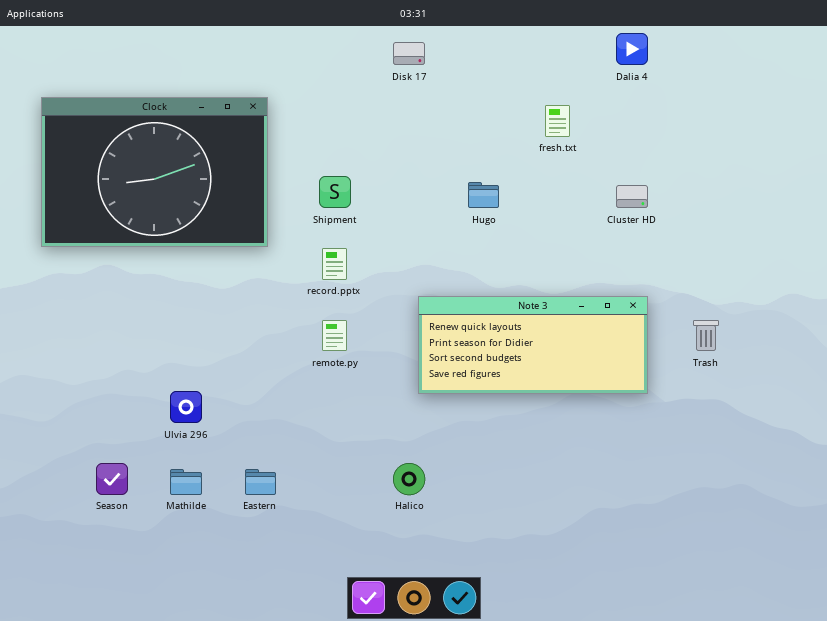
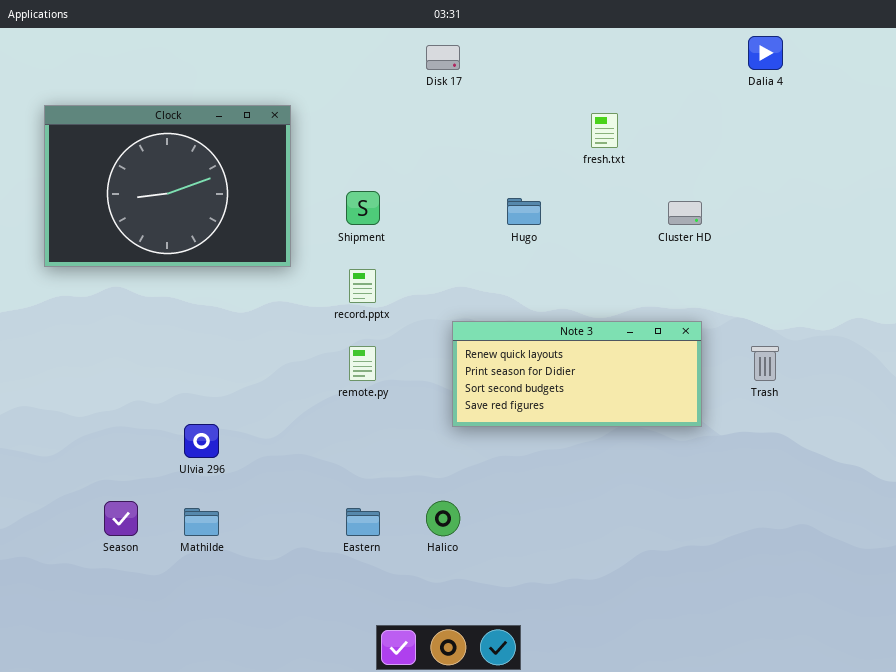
Dalia 4: [616,33,648,65] -> [748,36,783,70], moved
Eastern: [245,469,276,495] -> [346,508,380,536], moved

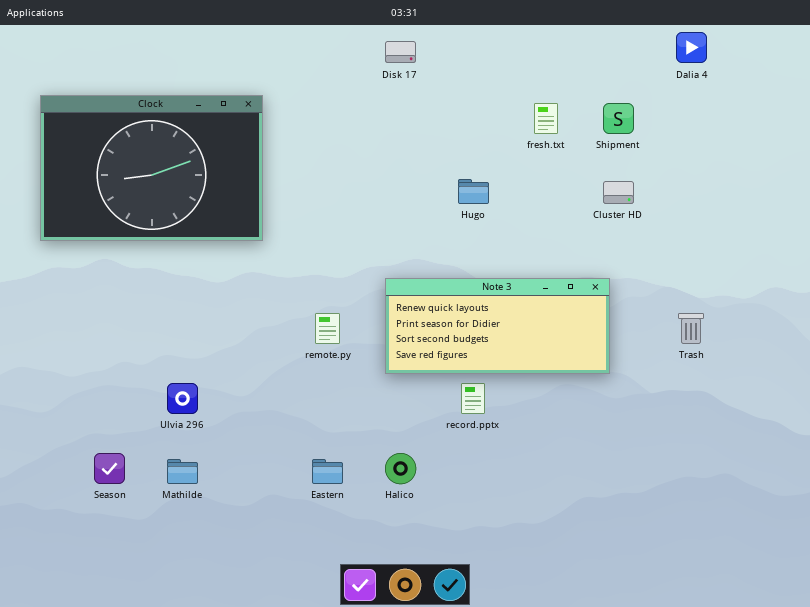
Shipment: [346,191,380,225] -> [603,103,634,134], moved
record.pptx: [349,269,376,303] -> [461,383,485,414], moved
Note 3: [452,321,702,427] -> [385,278,610,374], moved

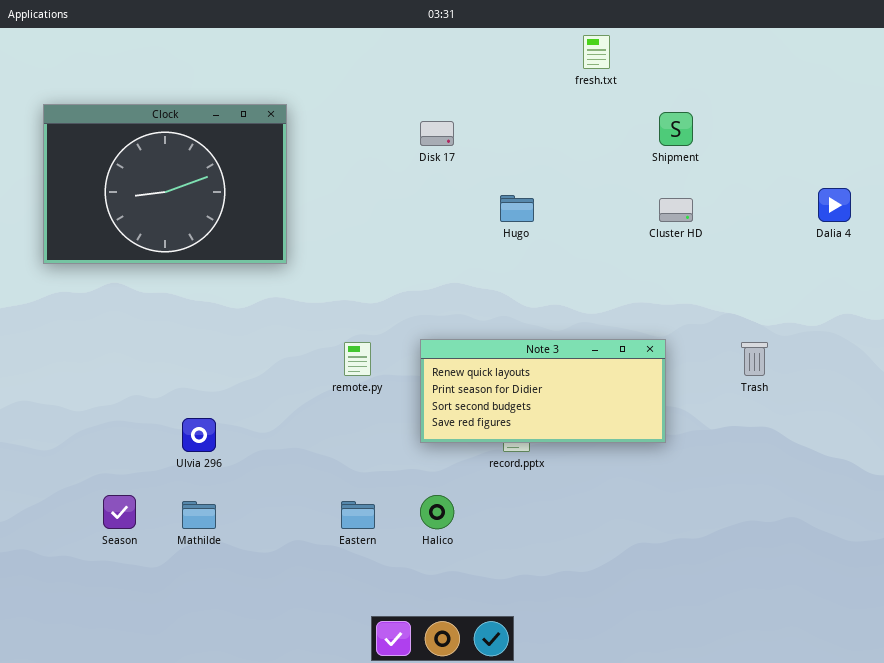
Dalia 4: [676,32,707,63] -> [818,188,851,222], moved
Disk 17: [385,41,416,63] -> [420,121,454,146], moved
fresh.txt: [534,103,558,134] -> [583,35,610,69], moved
Note 3: [385,278,610,374] -> [420,339,666,443], moved

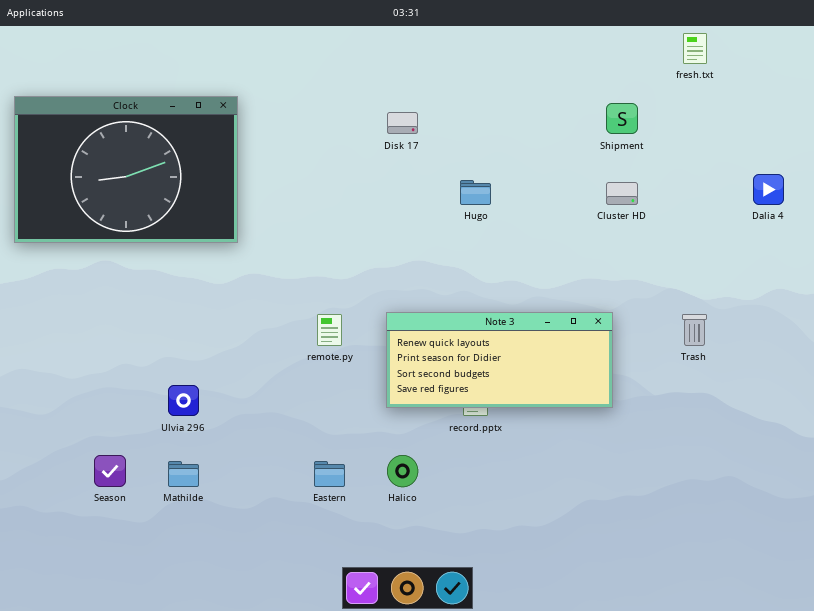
fresh.txt: [583,35,610,69] -> [683,33,707,64], moved
Clock: [43,104,287,264] -> [14,96,238,243], moved

